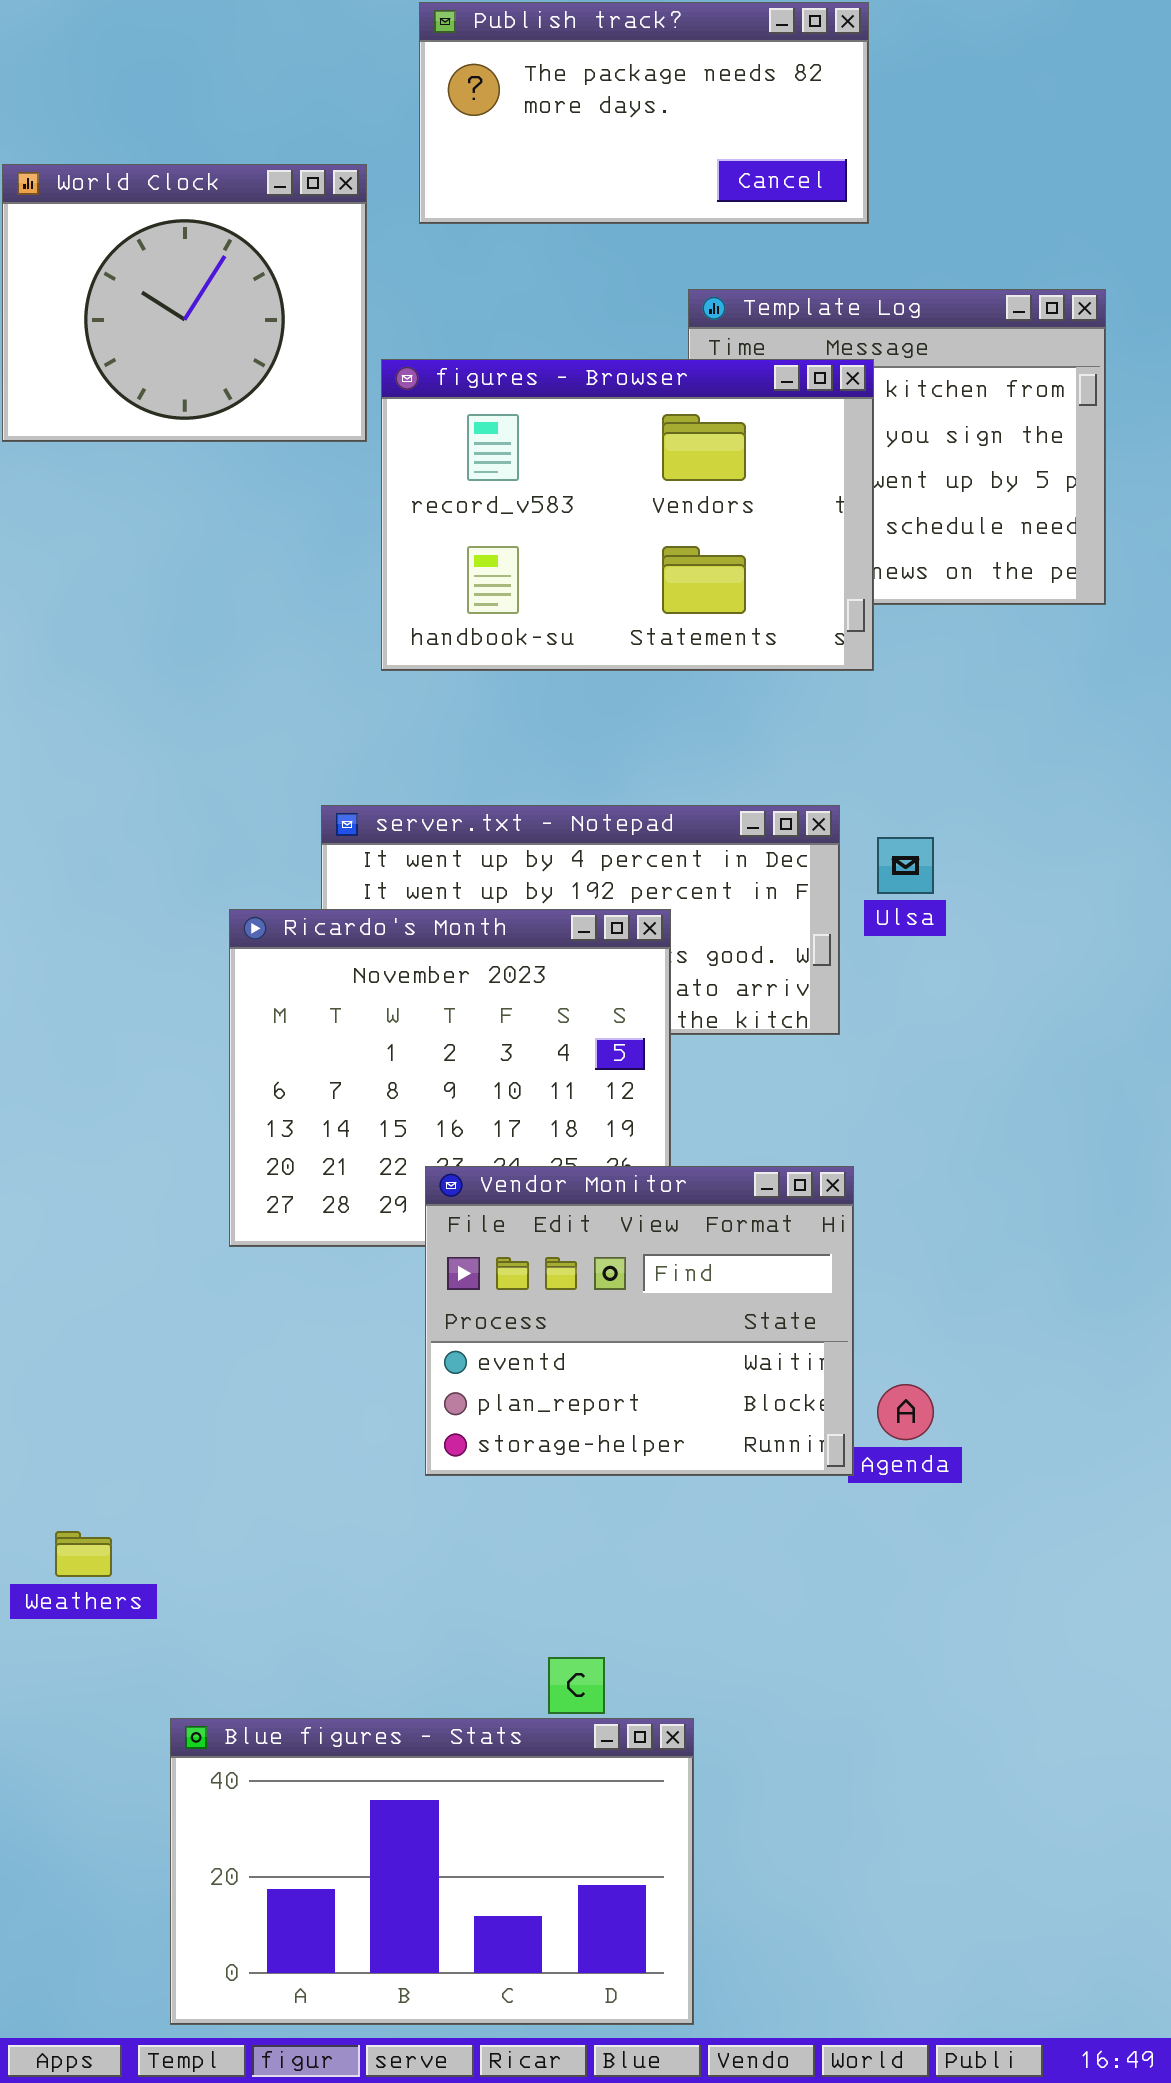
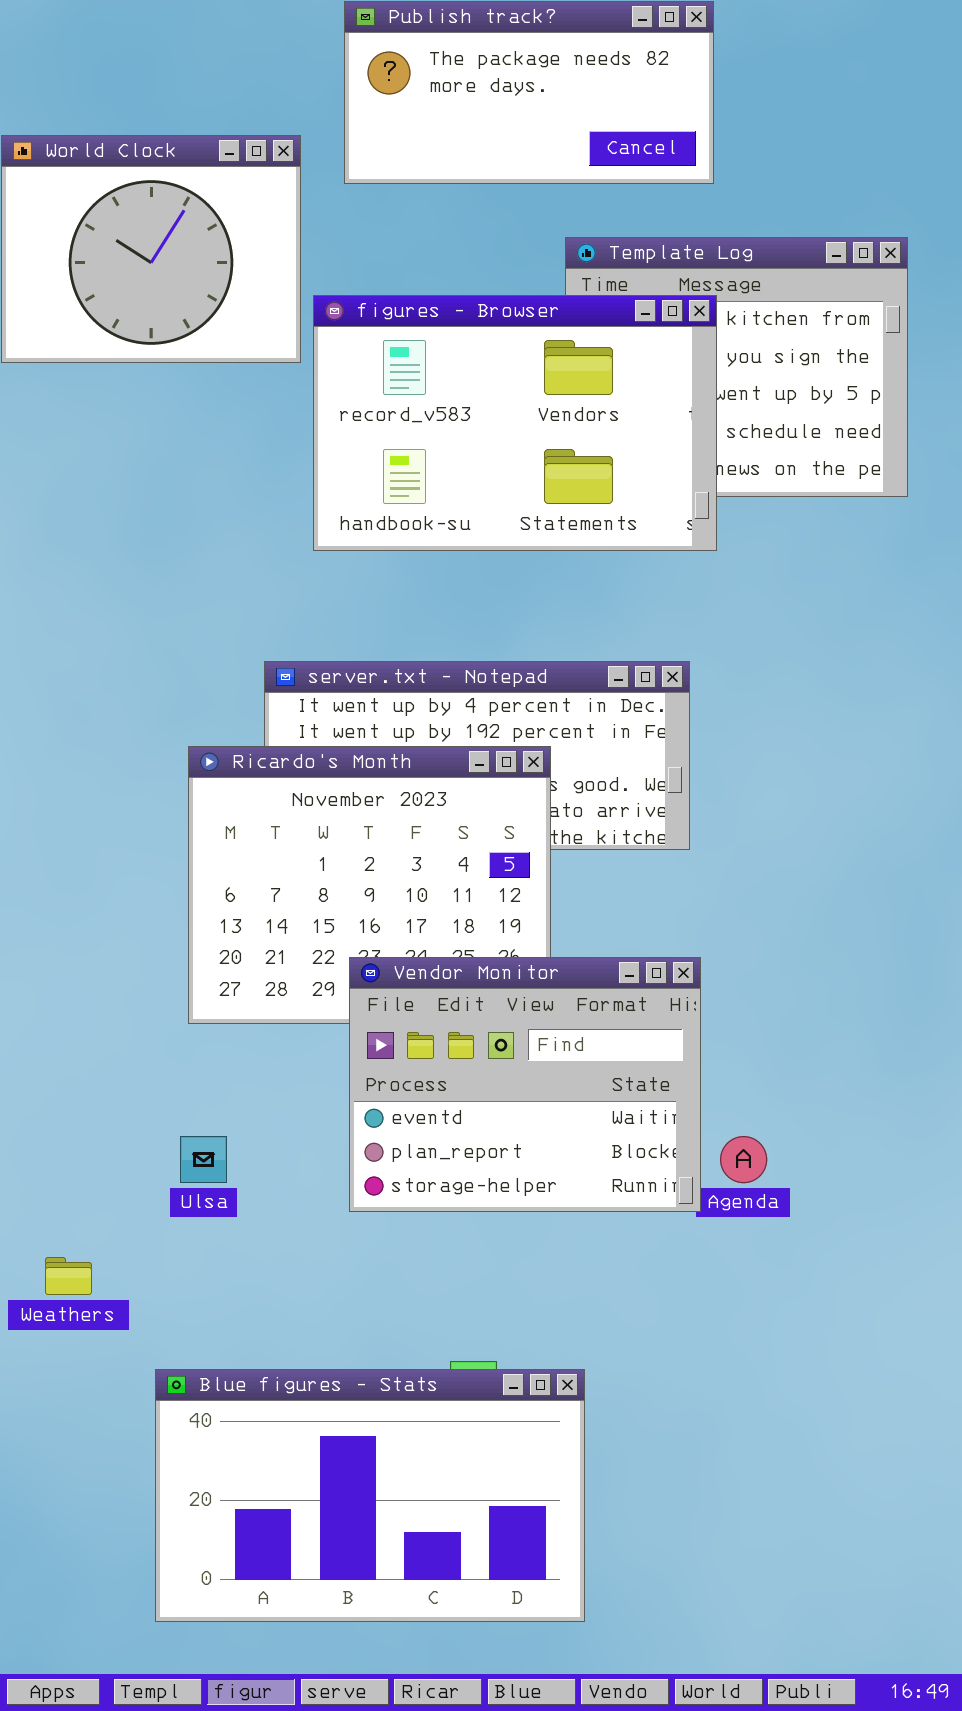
Ulsa: [877,837,934,894] -> [180,1136,227,1183], moved
Blue figures - Stats: [170,1718,694,2025] -> [155,1369,585,1622], moved

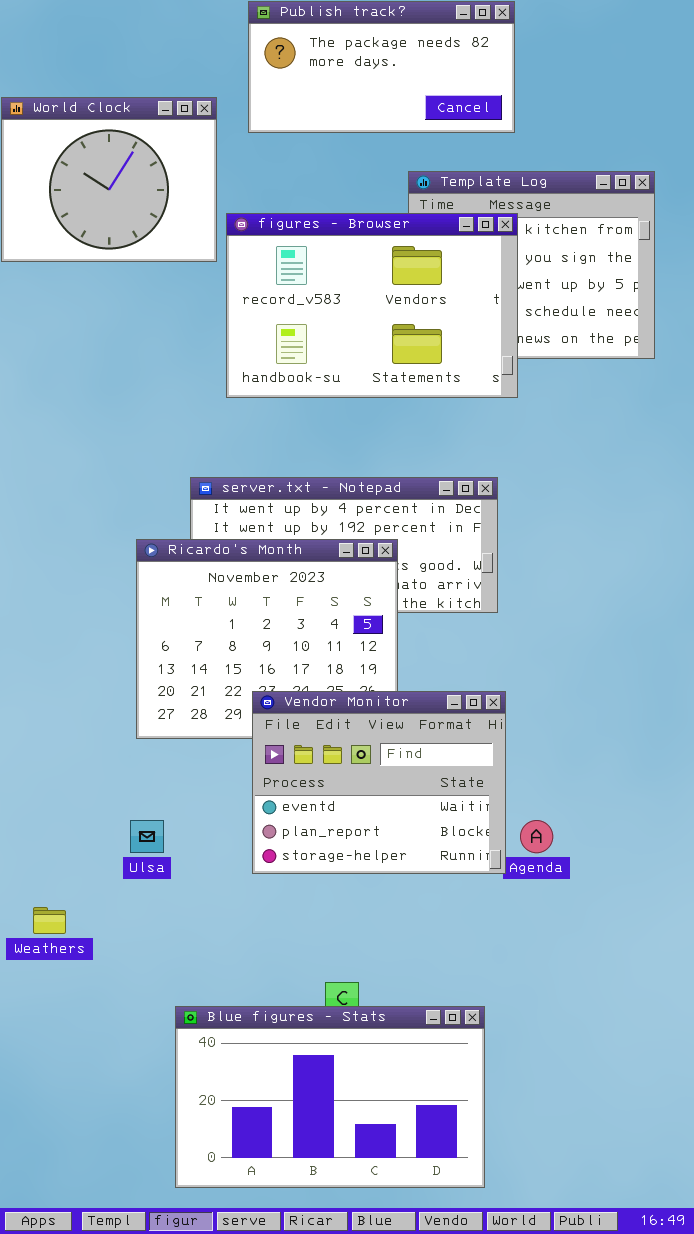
Blue figures - Stats: [155,1369,585,1622] -> [175,1006,485,1188], moved

